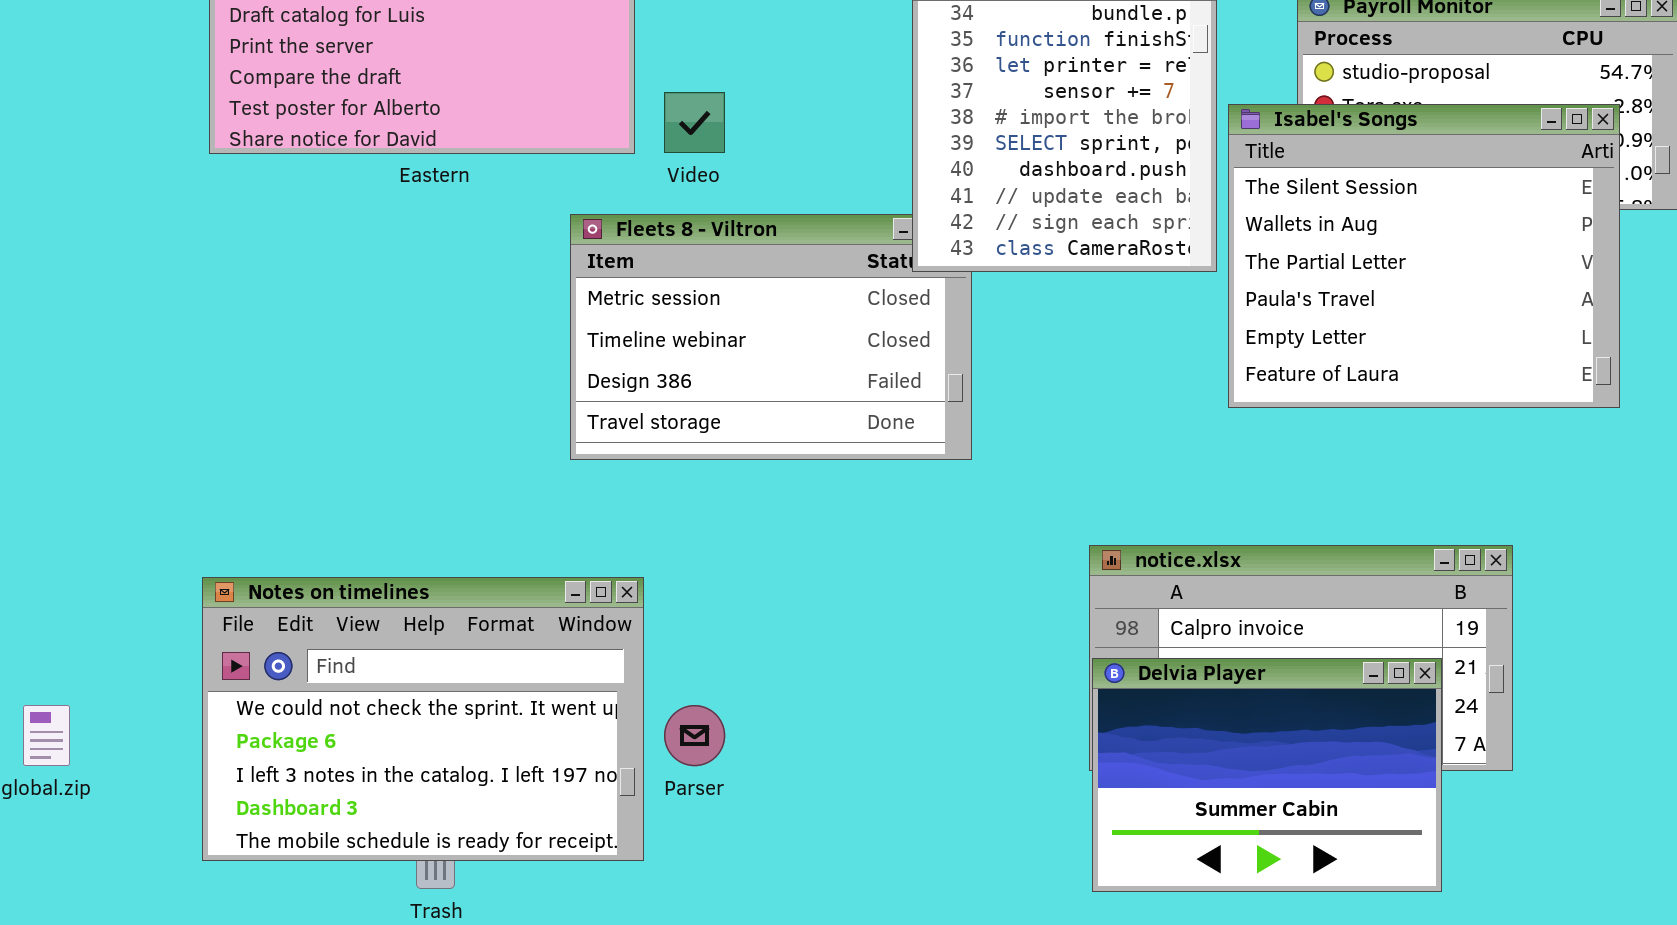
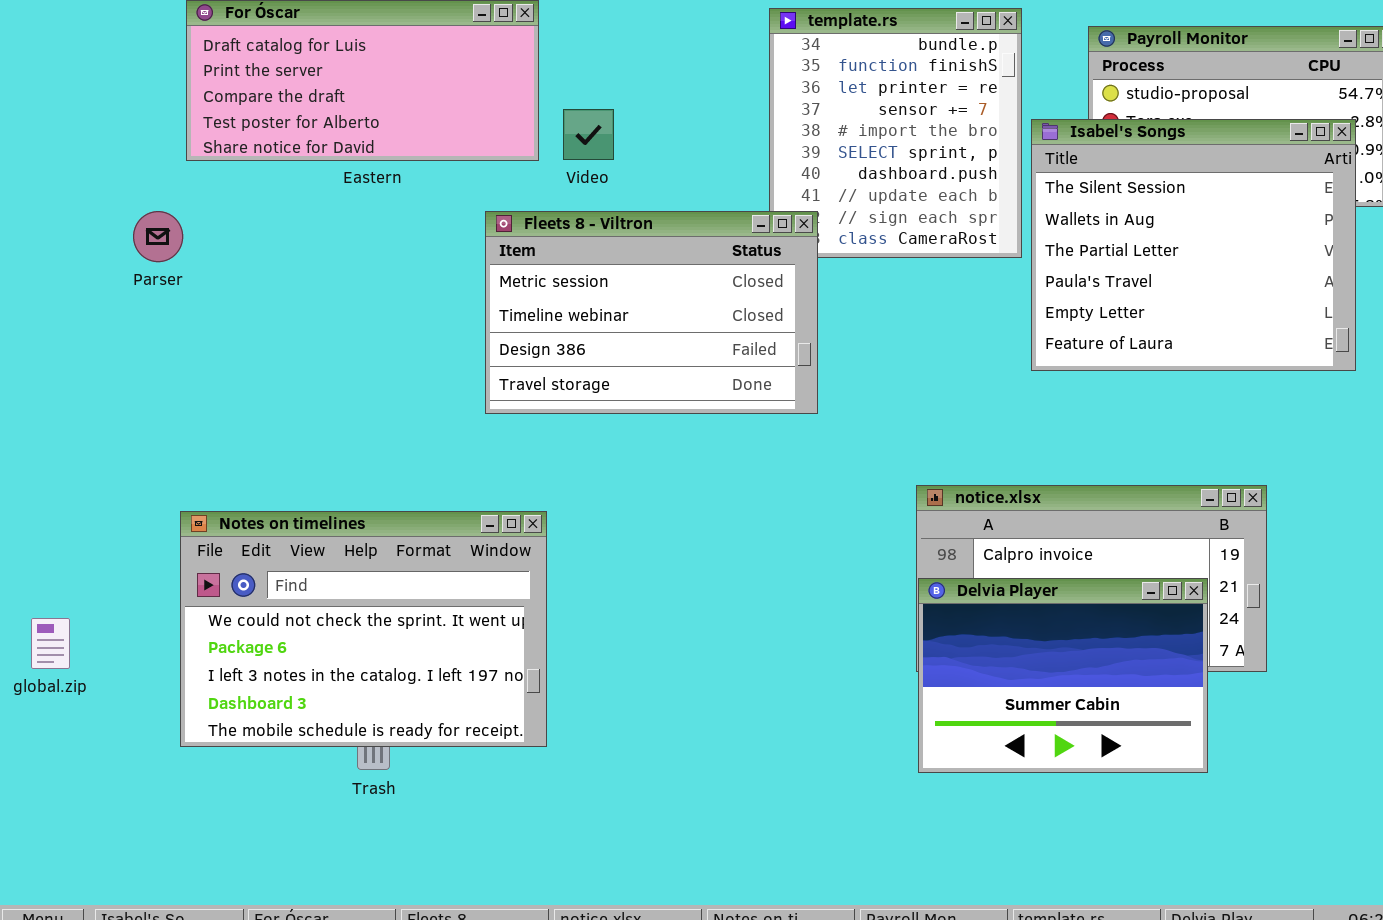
Fleets 8 - Viltron: [570,214,972,460] -> [485,211,818,414], raised
Parser: [664,705,725,766] -> [133,211,183,262], moved

